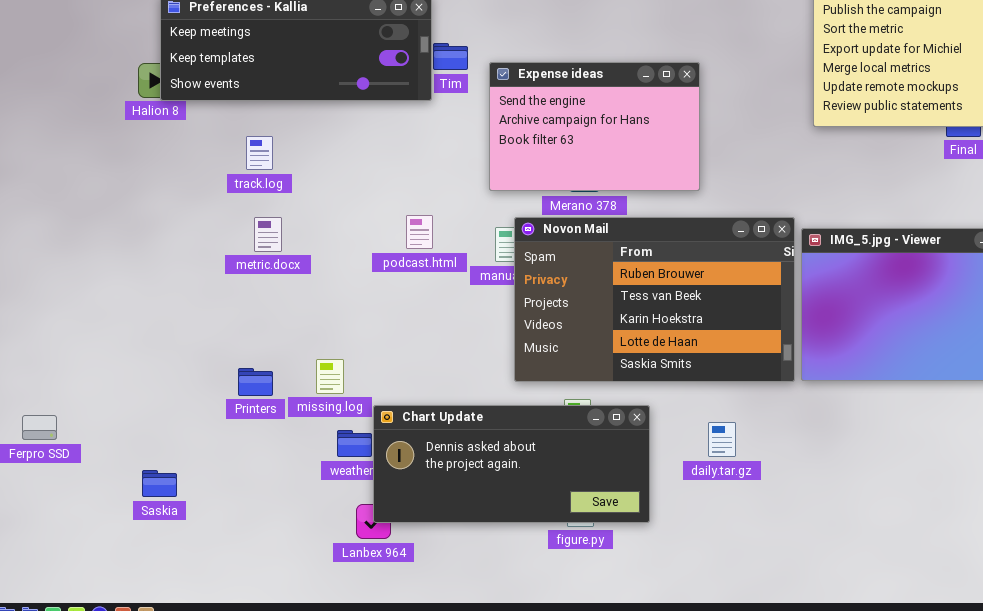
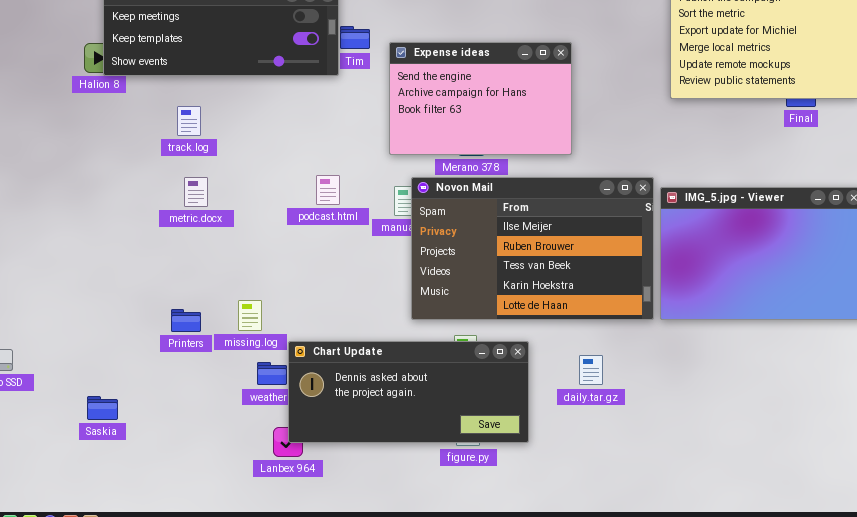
Novon Mail: [514,217,795,382] -> [411,177,654,320], scrolled up 1 row

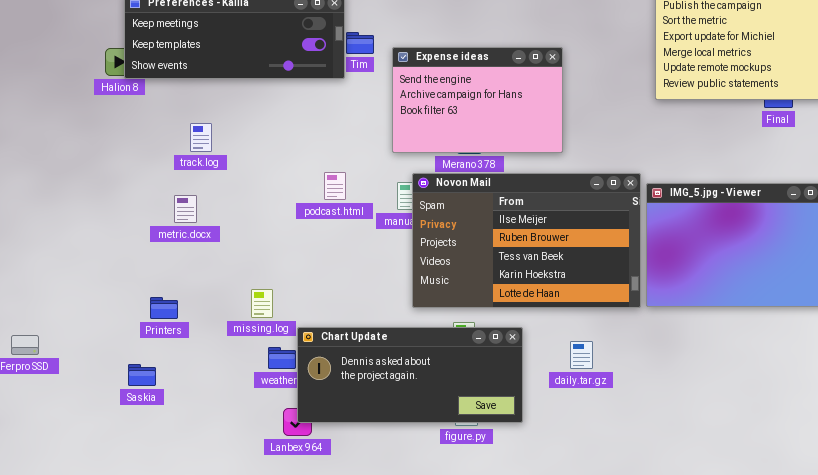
track.log: [177,106,201,136] -> [190,123,212,152], moved
metric.docx: [184,177,208,207] -> [174,195,197,223], moved
Printers: [171,309,201,332] -> [150,297,178,319], moved
Saskia: [87,396,118,420] -> [128,364,156,386], moved

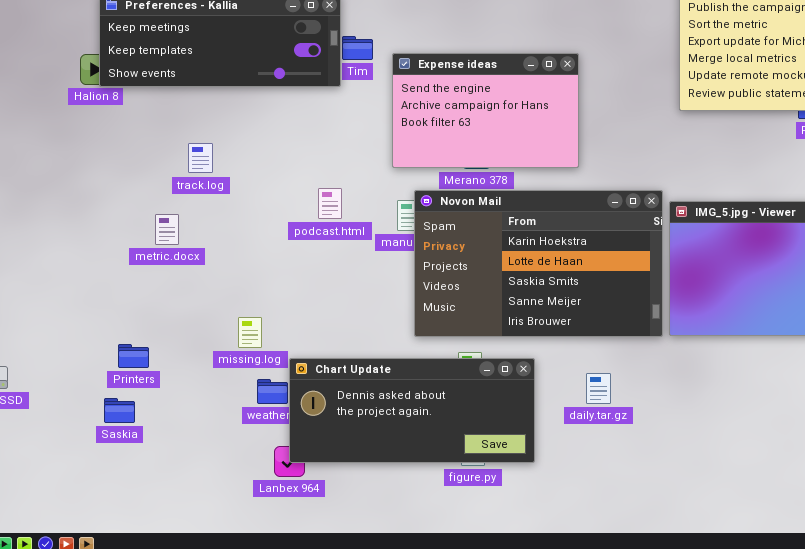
track.log: [190,123,212,152] -> [188,143,213,173], moved
Novon Mail: [412,173,641,308] -> [414,190,663,337], scrolled down 3 rows
Printers: [150,297,178,319] -> [118,344,149,368], moved

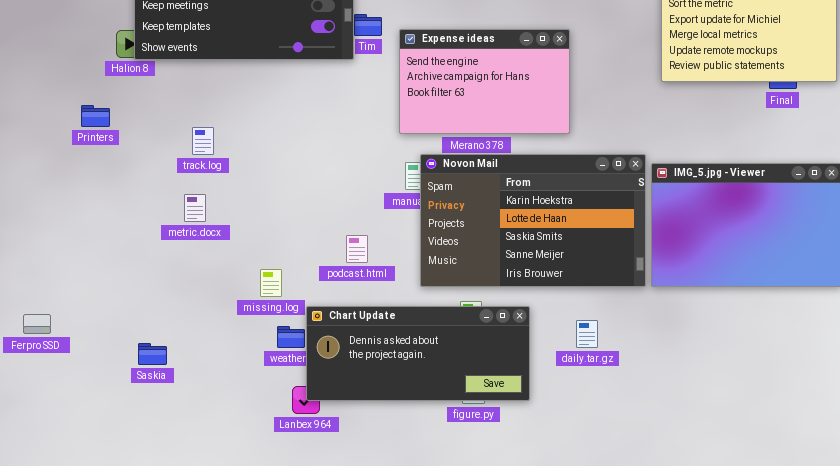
track.log: [188,143,213,173] -> [192,127,214,155], moved
podcast.html: [318,188,342,219] -> [346,235,368,263], moved
metric.docx: [155,214,179,245] -> [184,194,206,222], moved
Printers: [118,344,149,368] -> [81,105,110,127], moved

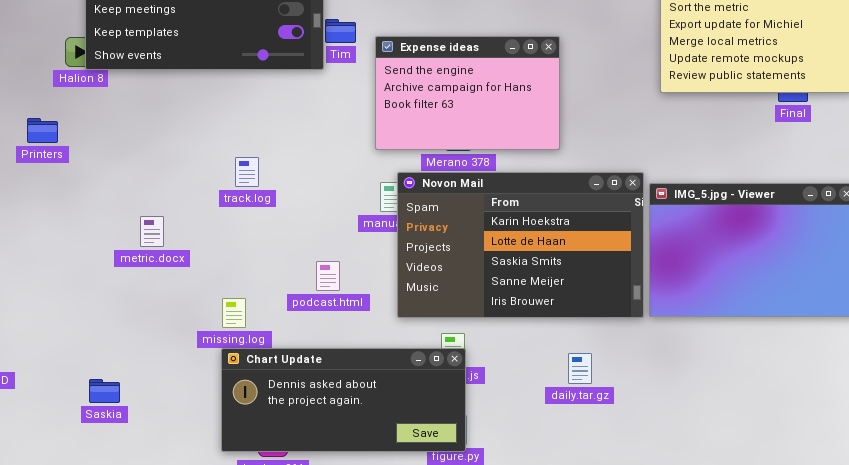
track.log: [192,127,214,155] -> [235,157,259,187], moved
Chart Update: [306,306,530,401] -> [221,348,466,452], moved

